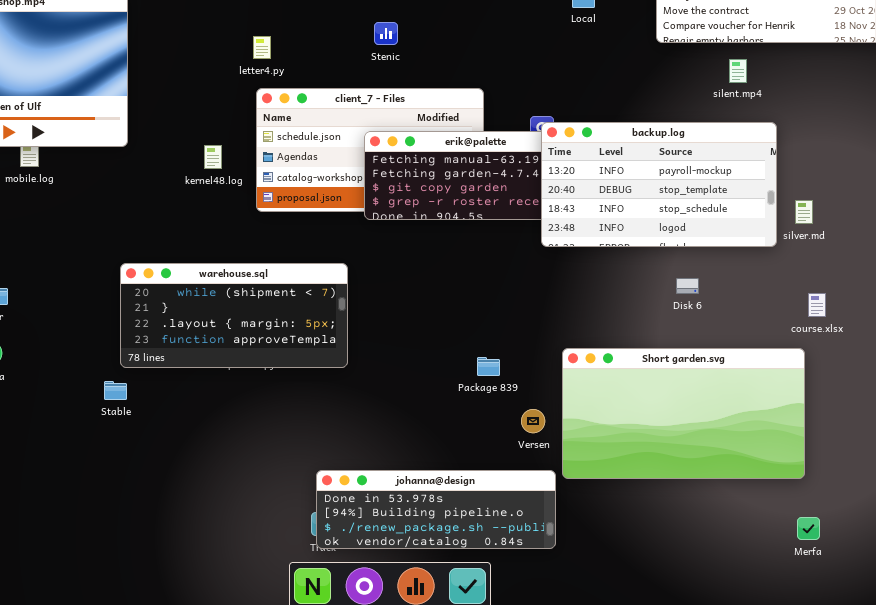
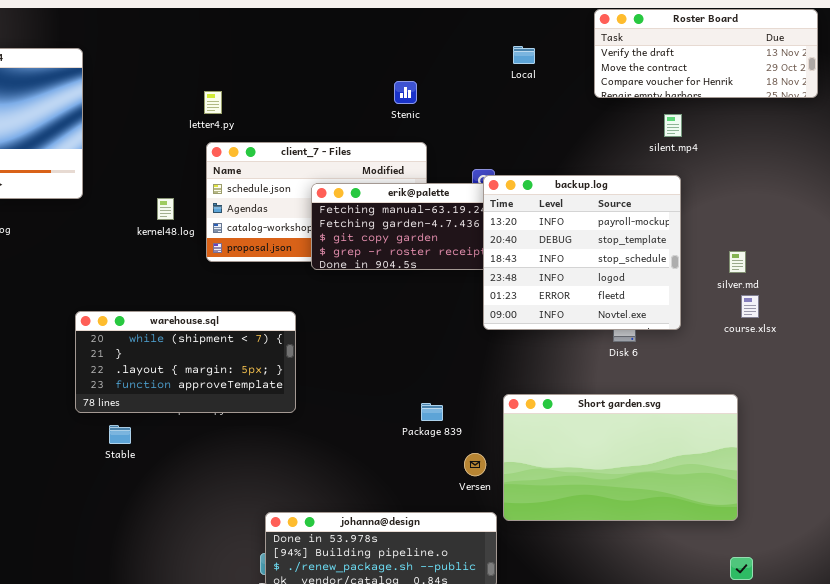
Stenic: [374,22,398,45] -> [394,81,417,104], moved
backup.log: [541,122,777,247] -> [483,175,681,330], resized
course.xlsx: [808,293,826,317] -> [741,295,759,318], moved
Stable: [104,381,127,400] -> [109,425,131,444], moved

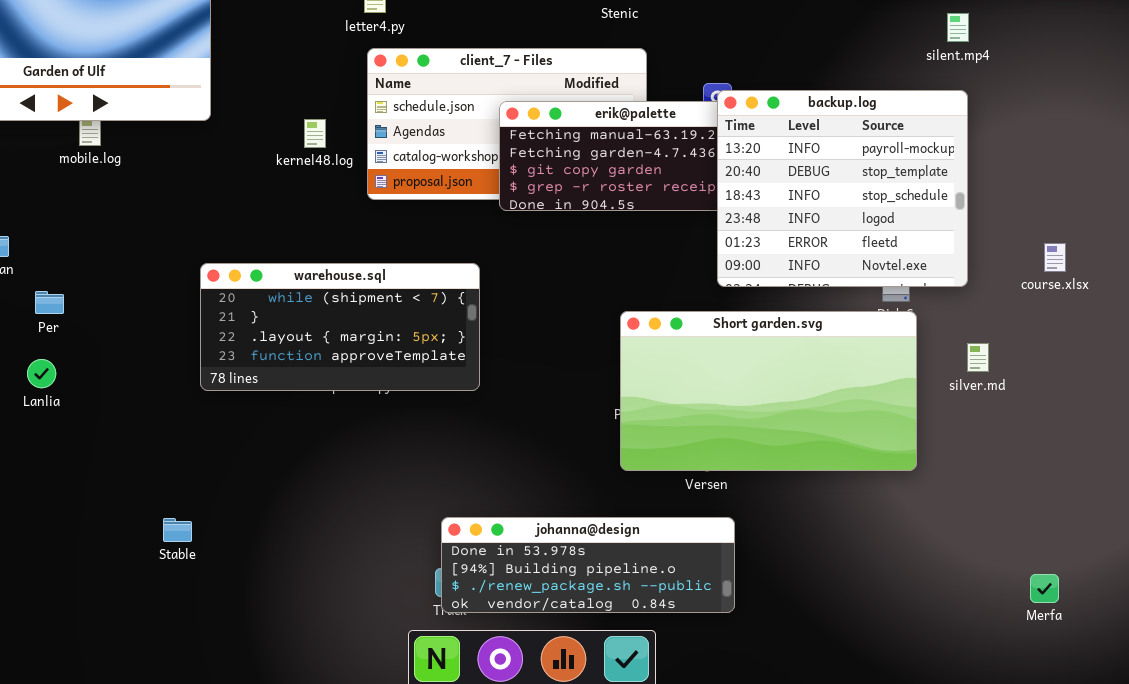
silver.md: [729,251,746,273] -> [967,343,989,372], moved
Short garden.svg: [503,394,738,521] -> [620,311,917,471], moved
Stable: [109,425,131,444] -> [163,518,192,542], moved

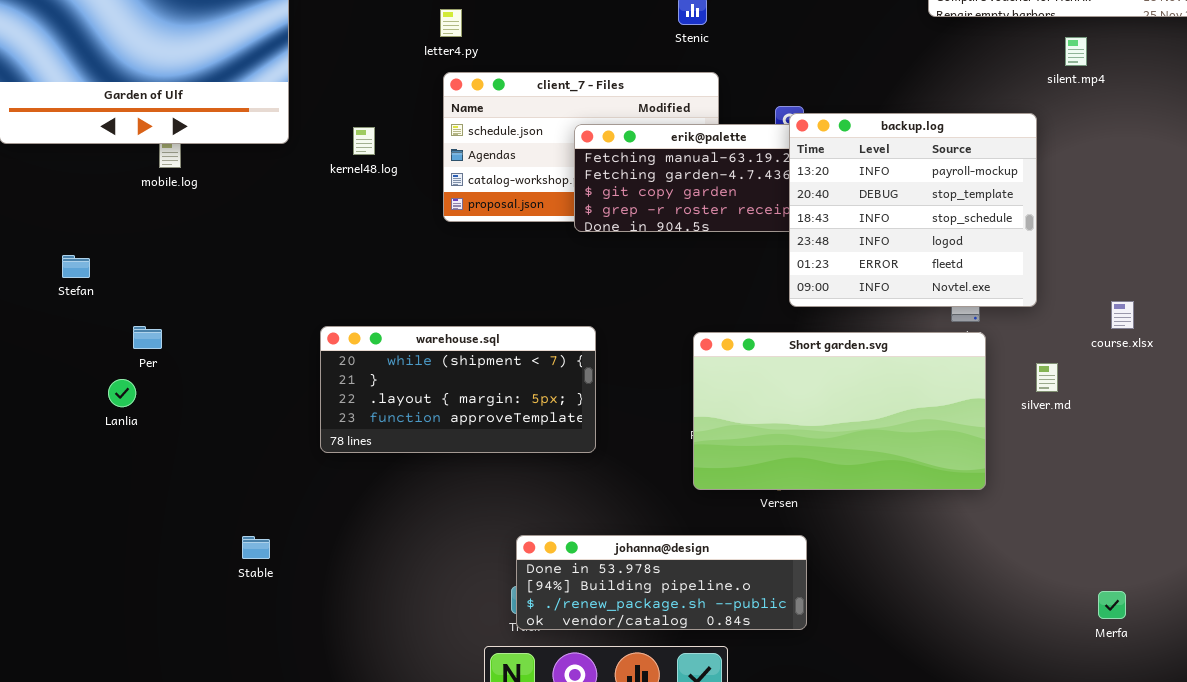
silent.mp4: [947,13,969,42] -> [1065,37,1087,66], moved
kernel48.log: [304,119,326,148] -> [353,127,375,155], moved
course.xlsx: [1044,243,1066,272] -> [1111,301,1134,329], moved
warehouse.sql: [200,263,480,391] -> [320,326,596,453], moved
Per: [35,291,64,314] -> [133,326,162,349], moved

